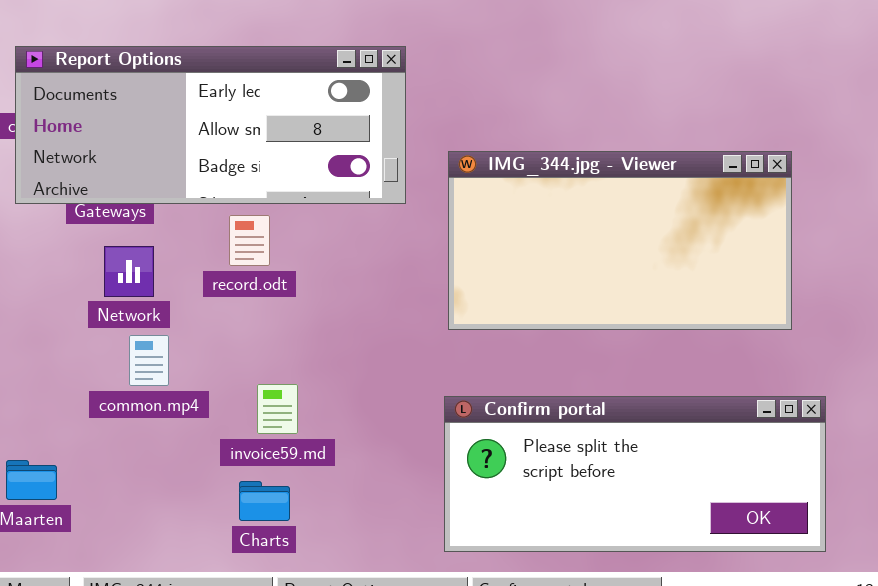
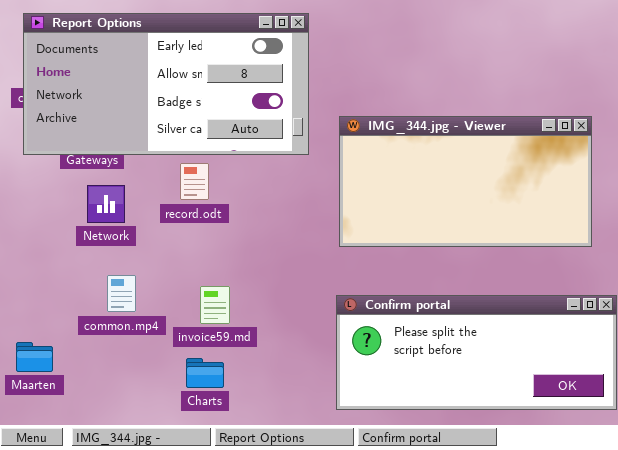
Report Options: [15,46,406,204] -> [23,13,309,155], resized
common.mp4: [129,335,169,386] -> [107,275,136,312], moved

